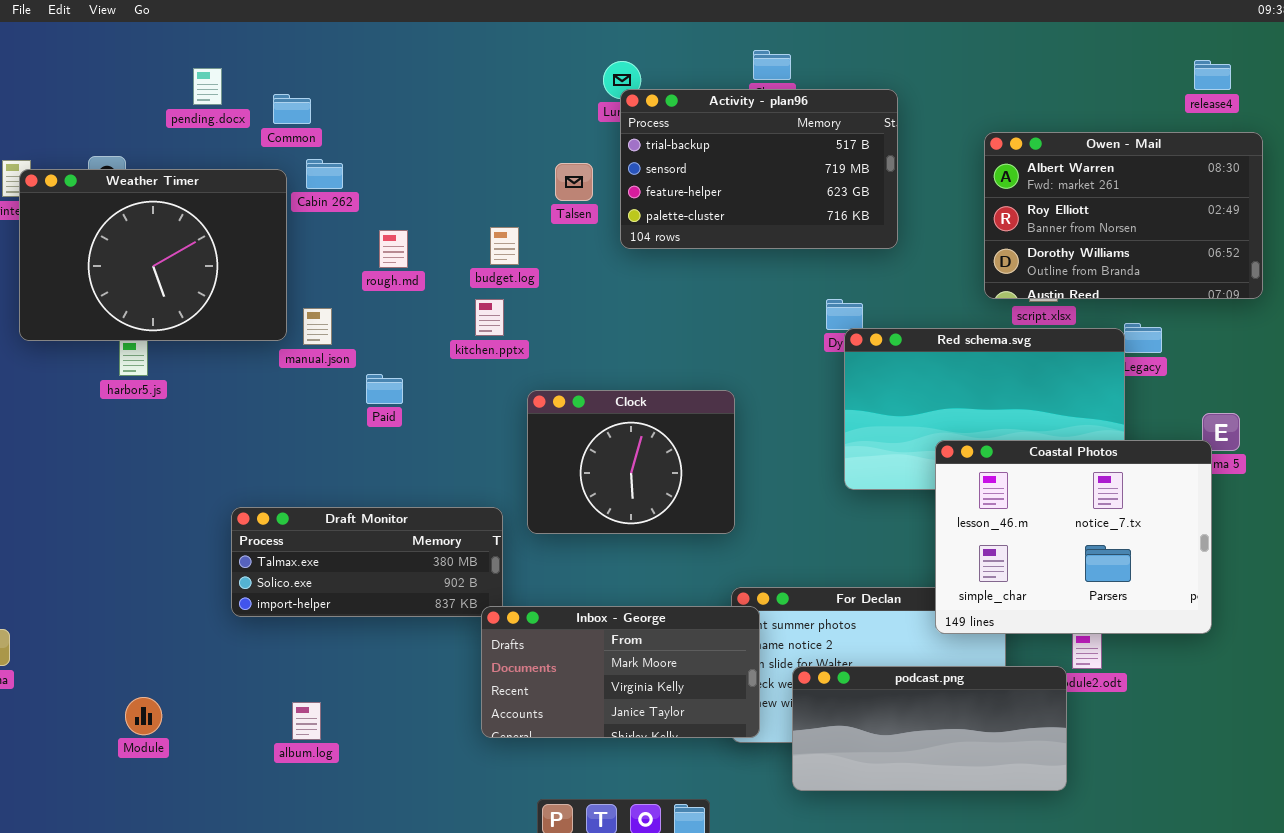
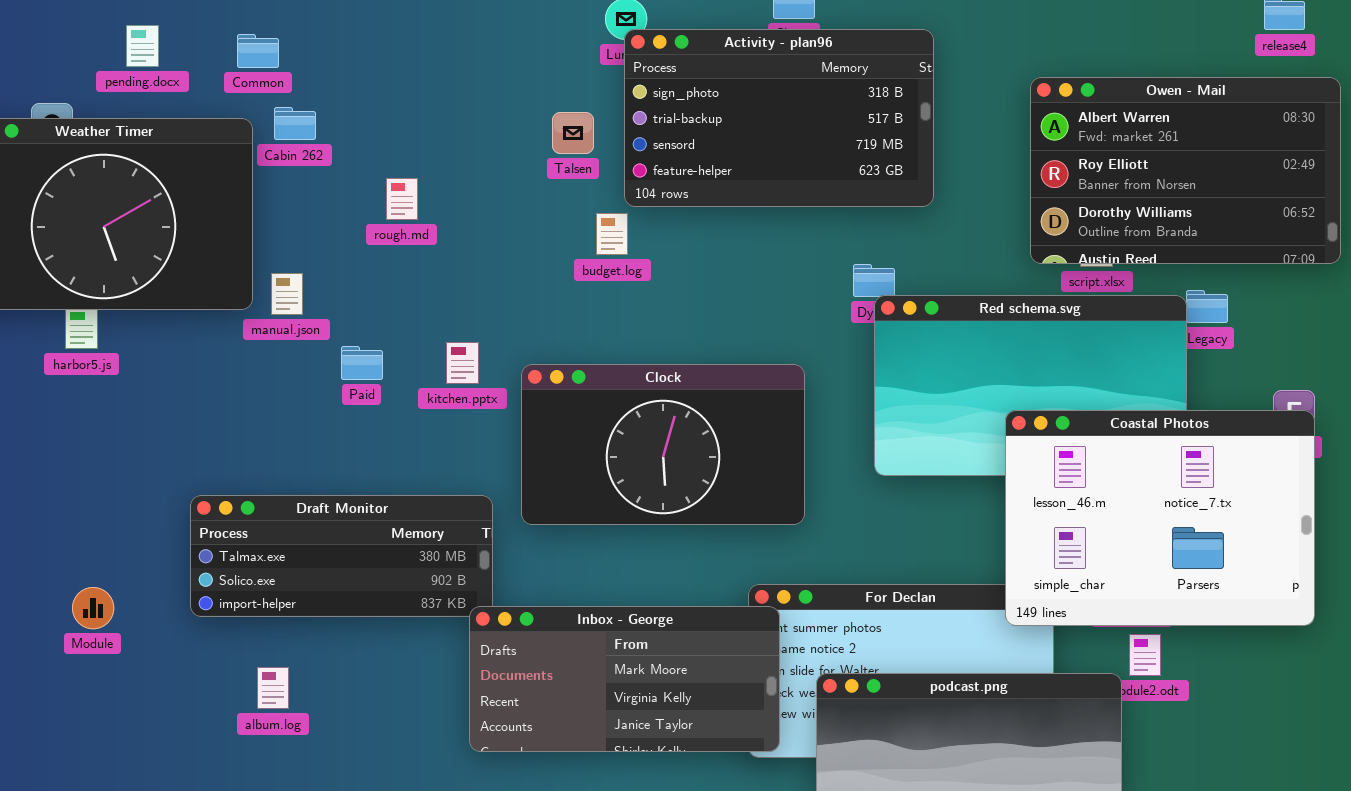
pending.docx: [193,68,222,105] -> [126,25,159,67], moved
Activity - plan96: [620,89,898,249] -> [624,29,934,207], scrolled up 1 row
budget.log: [490,227,519,265] -> [596,213,628,255], moved
rough.md: [379,230,408,268] -> [386,178,418,220], moved
kitchen.pptx: [475,299,504,336] -> [446,342,479,384], moved
Clock: [527,390,735,534] -> [521,364,805,525], resized
Coastal Photos: [935,440,1212,634] -> [1005,410,1315,626], moved
Module: [125,697,162,735] -> [72,587,114,629], moved
album.log: [292,702,321,740] -> [257,667,289,709], moved

